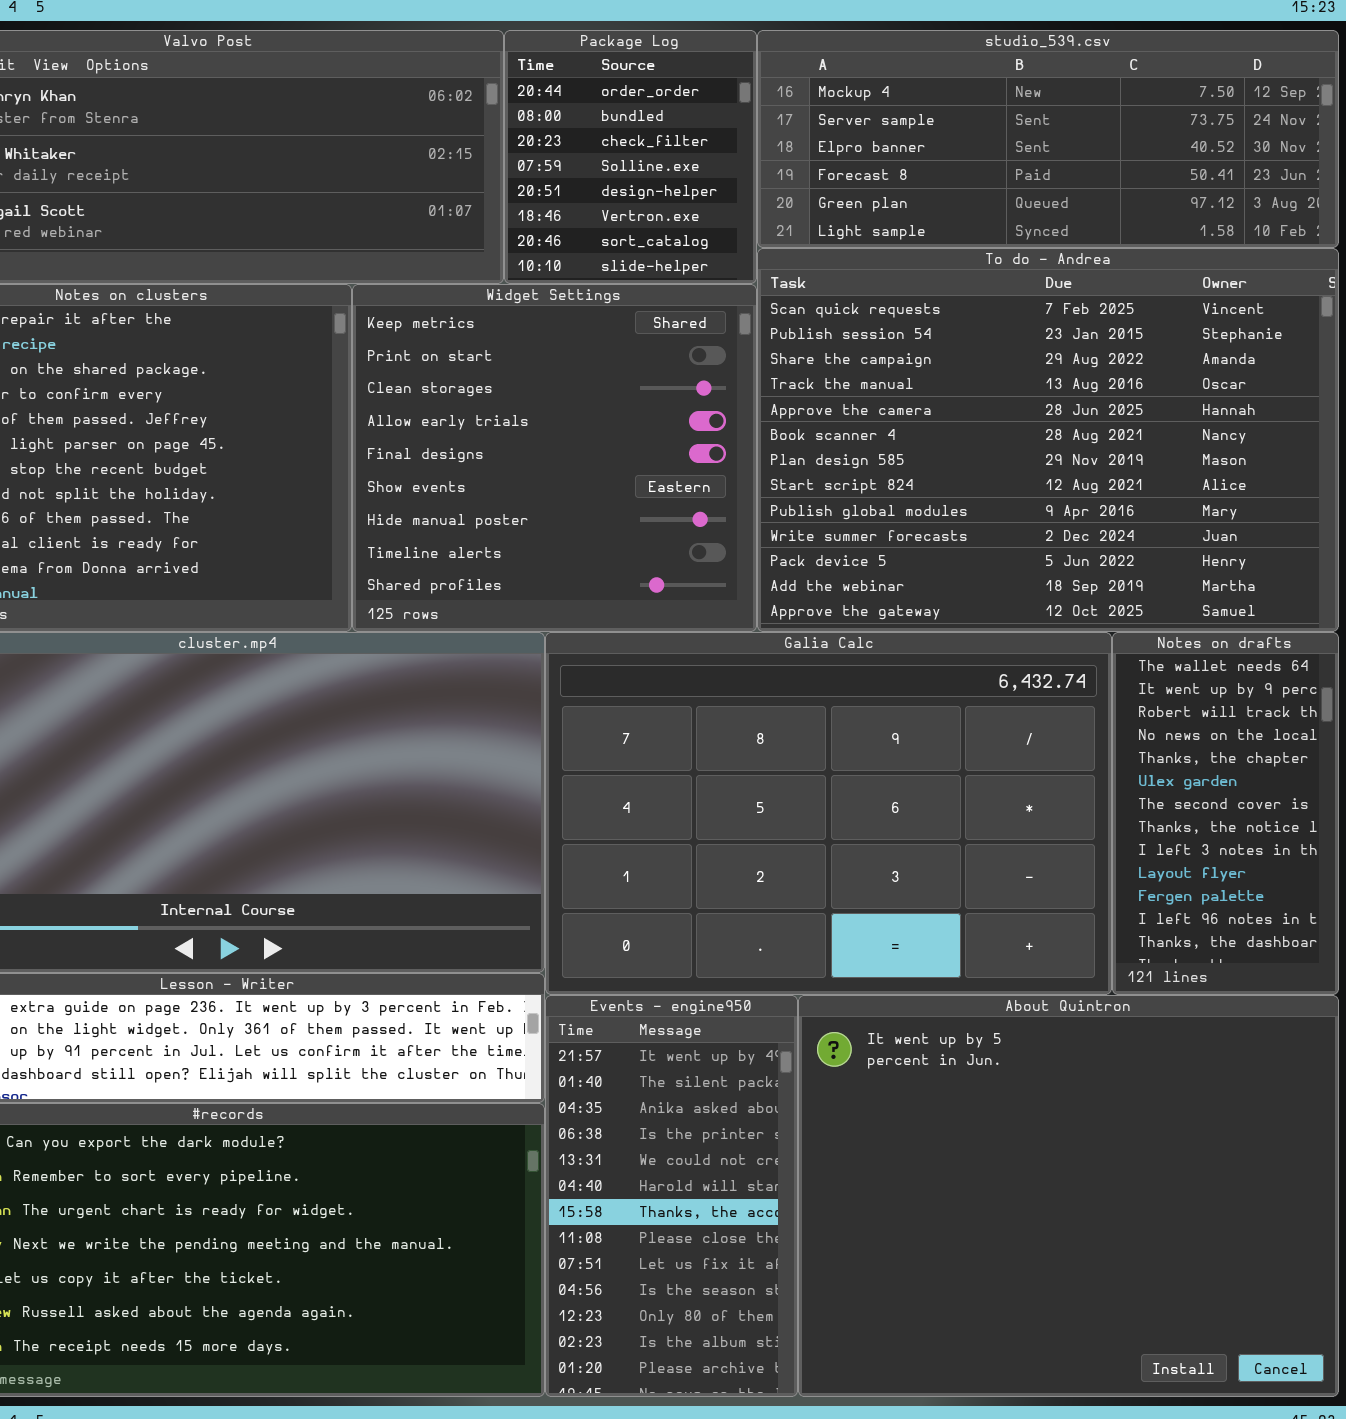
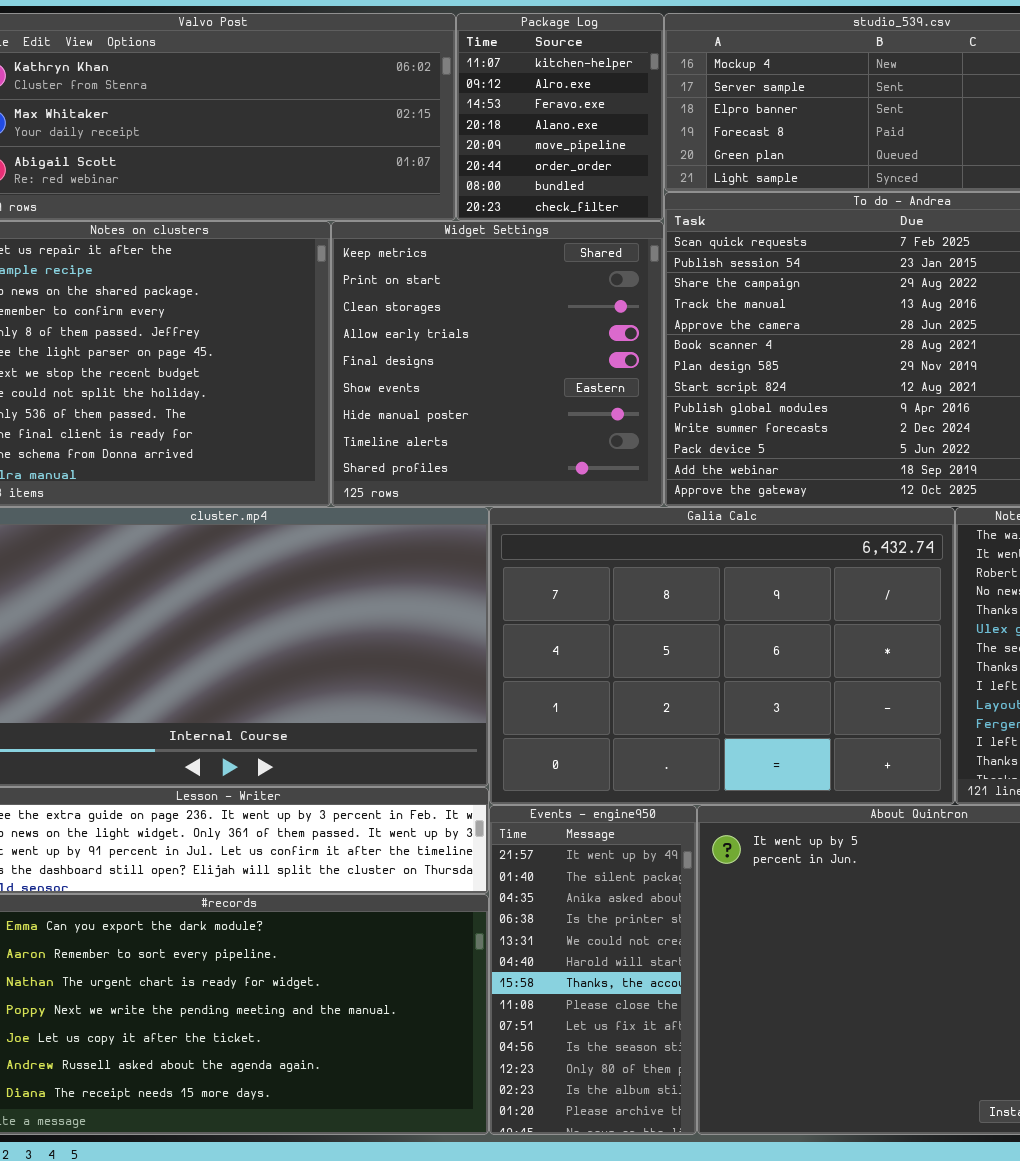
Package Log: [504,30,757,284] -> [456,13,664,221], scrolled up 5 rows

